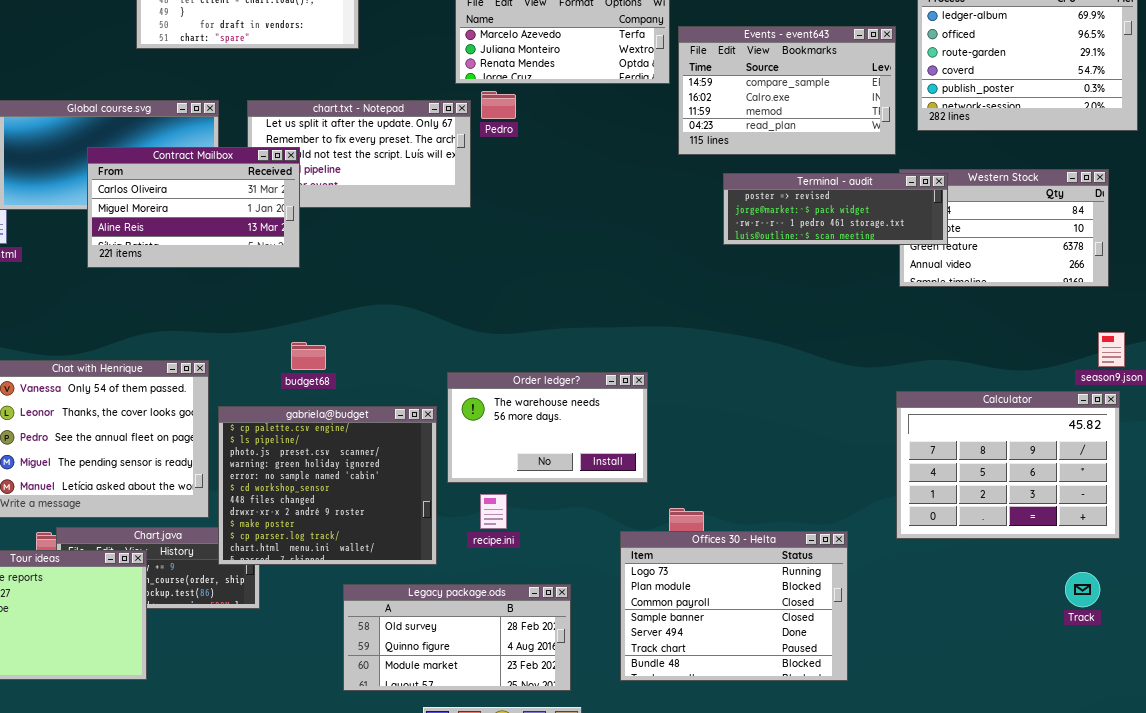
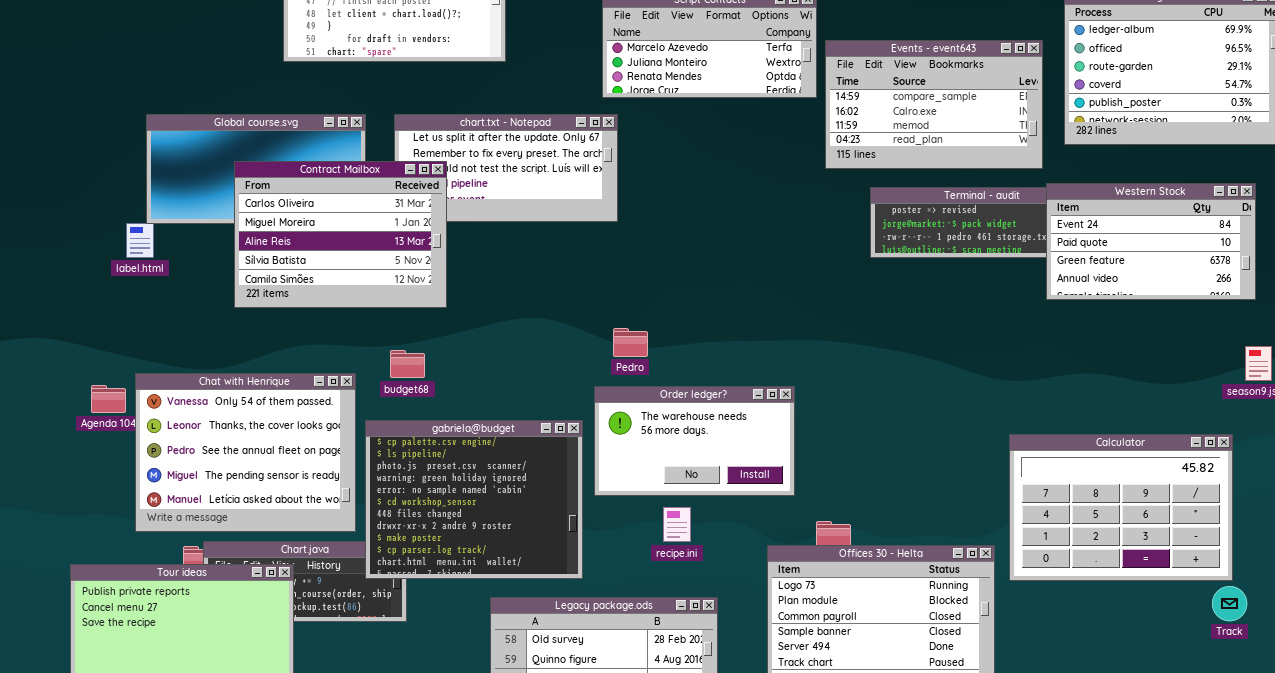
Pedro: [481,91,516,119] -> [613,328,648,357], moved
Contract Mailbox: [87,147,300,268] -> [234,161,447,308], resized
Western Stock: [899,169,1109,287] -> [1046,183,1256,300], raised
budget68: [291,342,326,370] -> [390,350,425,378], moved
Calculator: [896,391,1120,539] -> [1009,434,1233,581], moved
recipe.ini: [480,494,507,529] -> [663,507,691,542], moved

